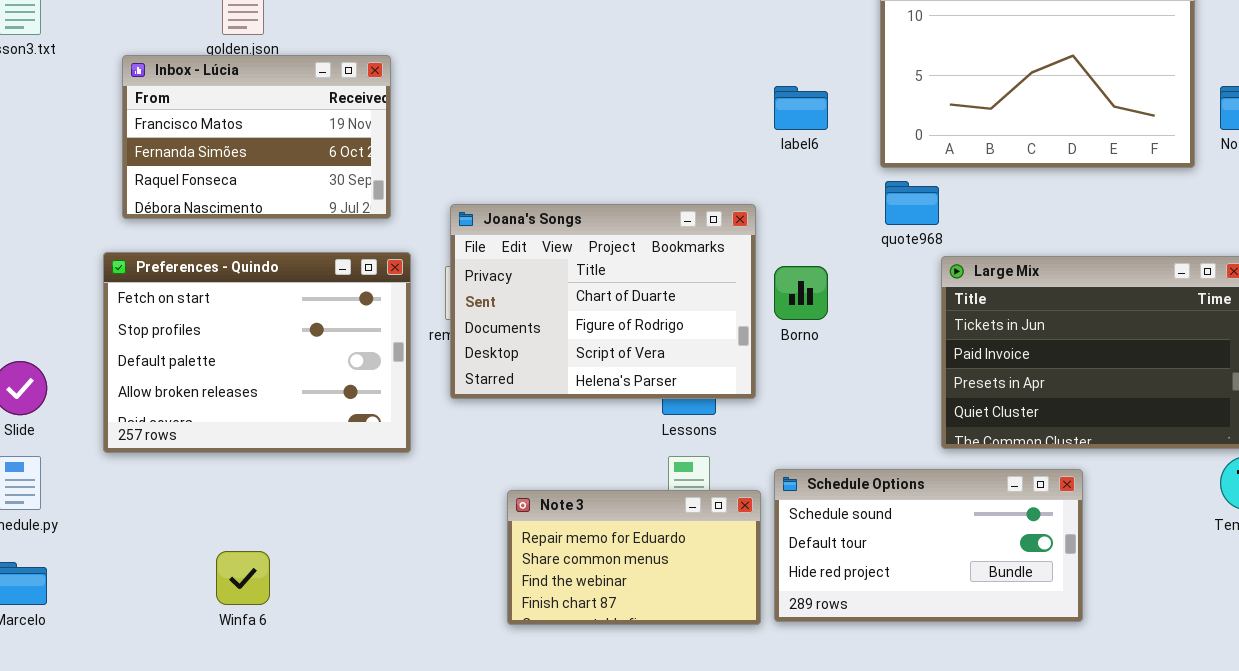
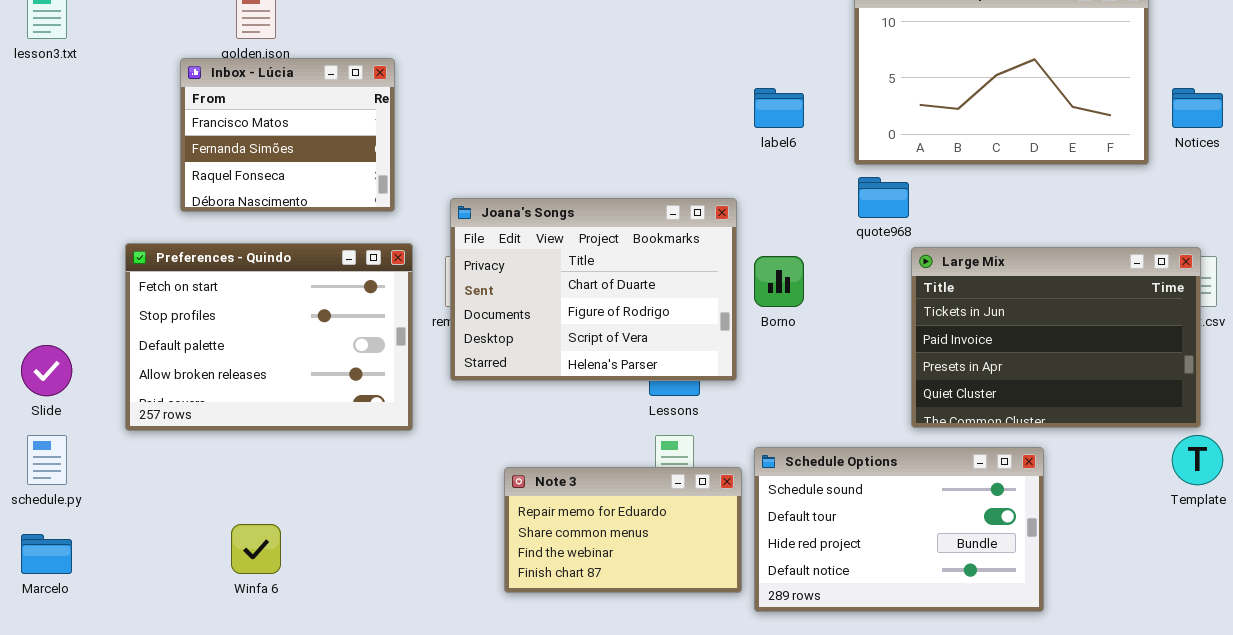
Inbox - Lúcia: [122,55,391,219] -> [180,58,395,212], resized
Schedule Options: [774,469,1083,622] -> [754,447,1044,612], resized

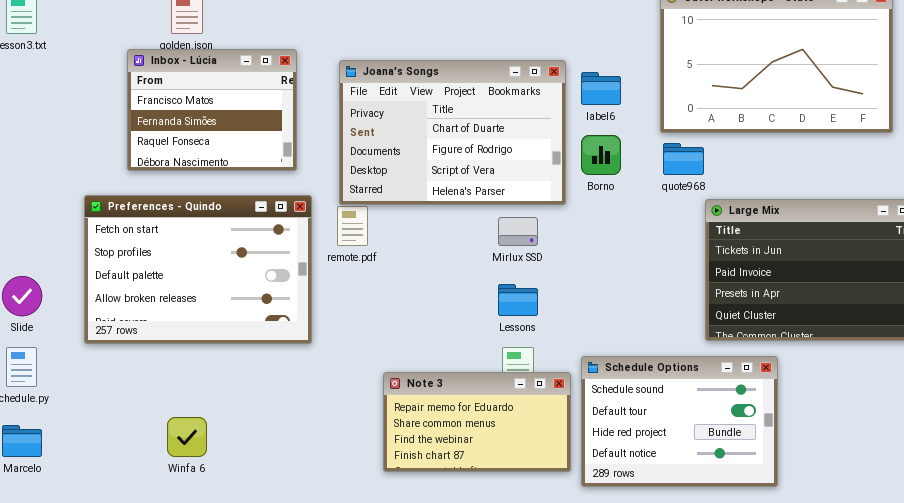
Joana's Songs: [450,198,737,381] -> [339,60,566,205], moved
Borno: [754,256,804,307] -> [581,135,621,175], moved
Schedule Options: [754,447,1044,612] -> [581,356,778,487], resized

